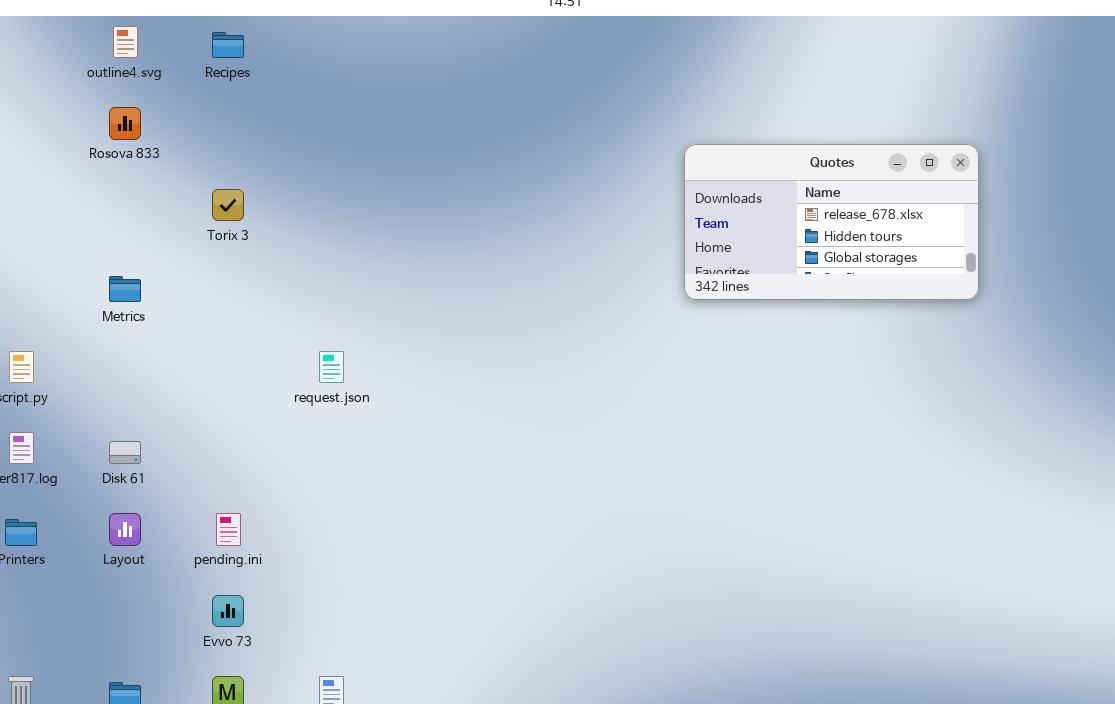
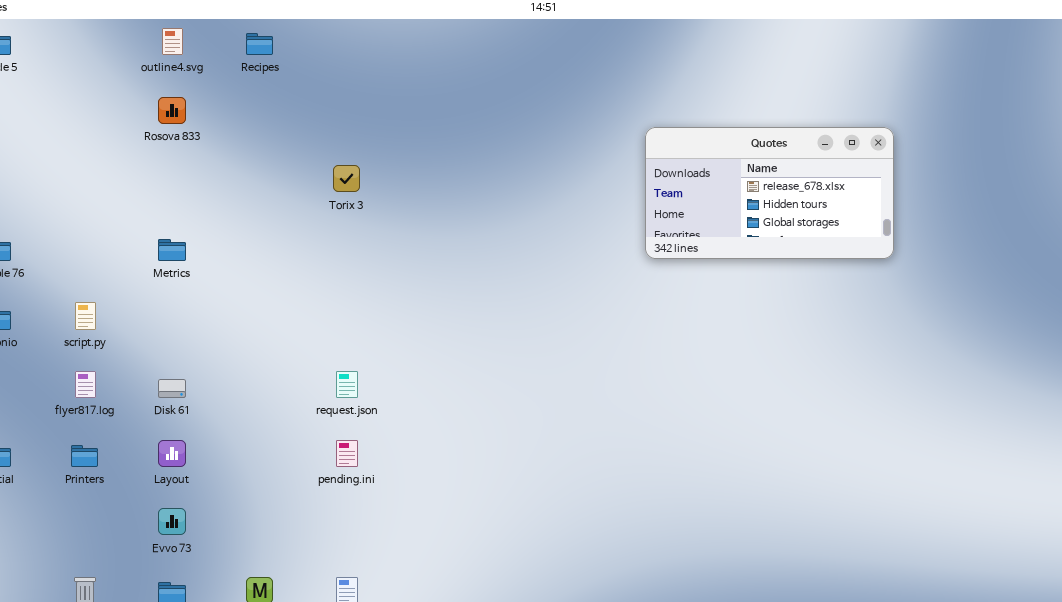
Torix 3: [212,189,244,221] -> [333,165,360,192], moved
request.json: [319,351,344,383] -> [336,371,358,398], moved
pending.ini: [216,513,241,546] -> [336,440,358,467], moved
Evvo 73: [212,595,244,627] -> [158,508,186,535], moved

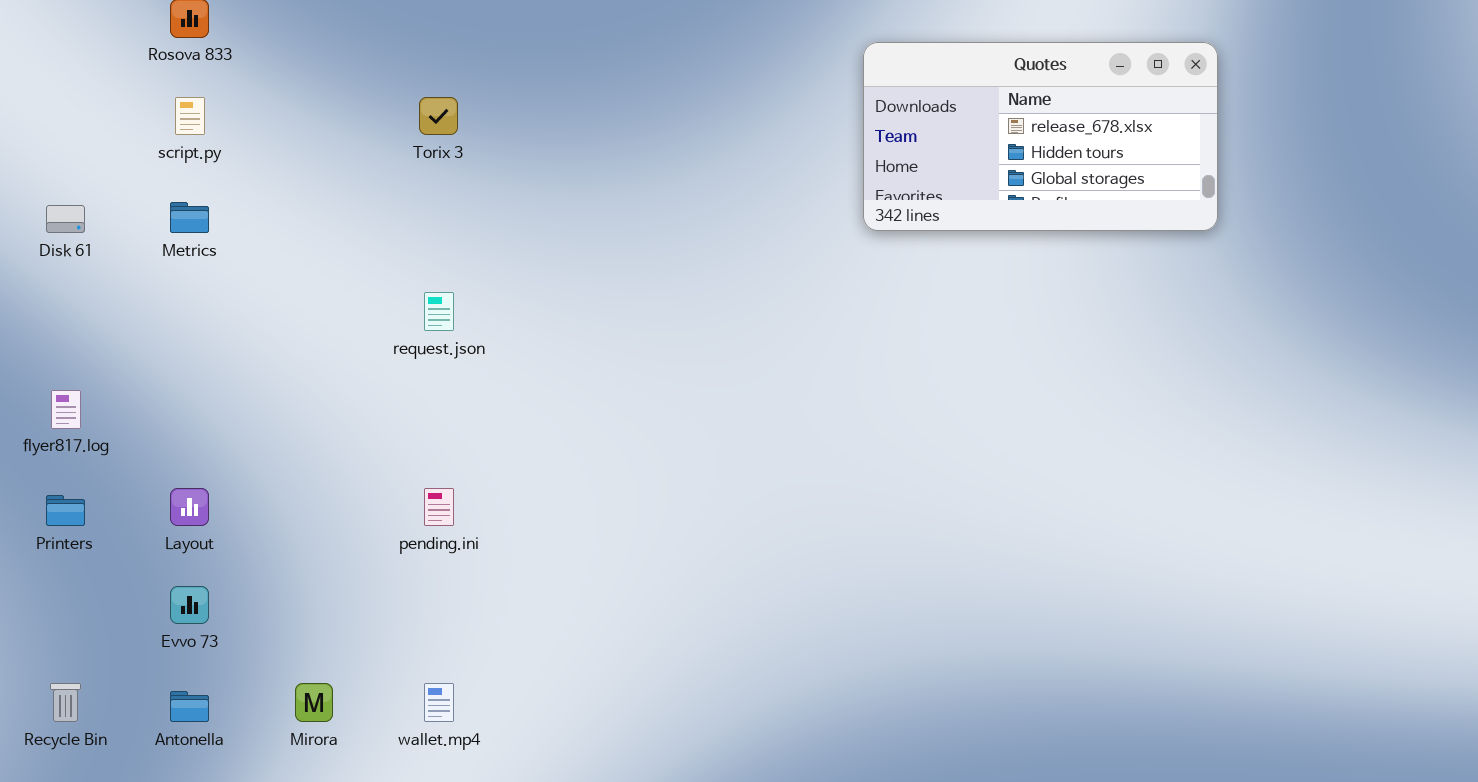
script.py: [75,302,96,330] -> [175,97,205,135], moved
request.json: [336,371,358,398] -> [424,292,454,331], moved
Disk 61: [158,379,186,398] -> [46,205,85,233], moved

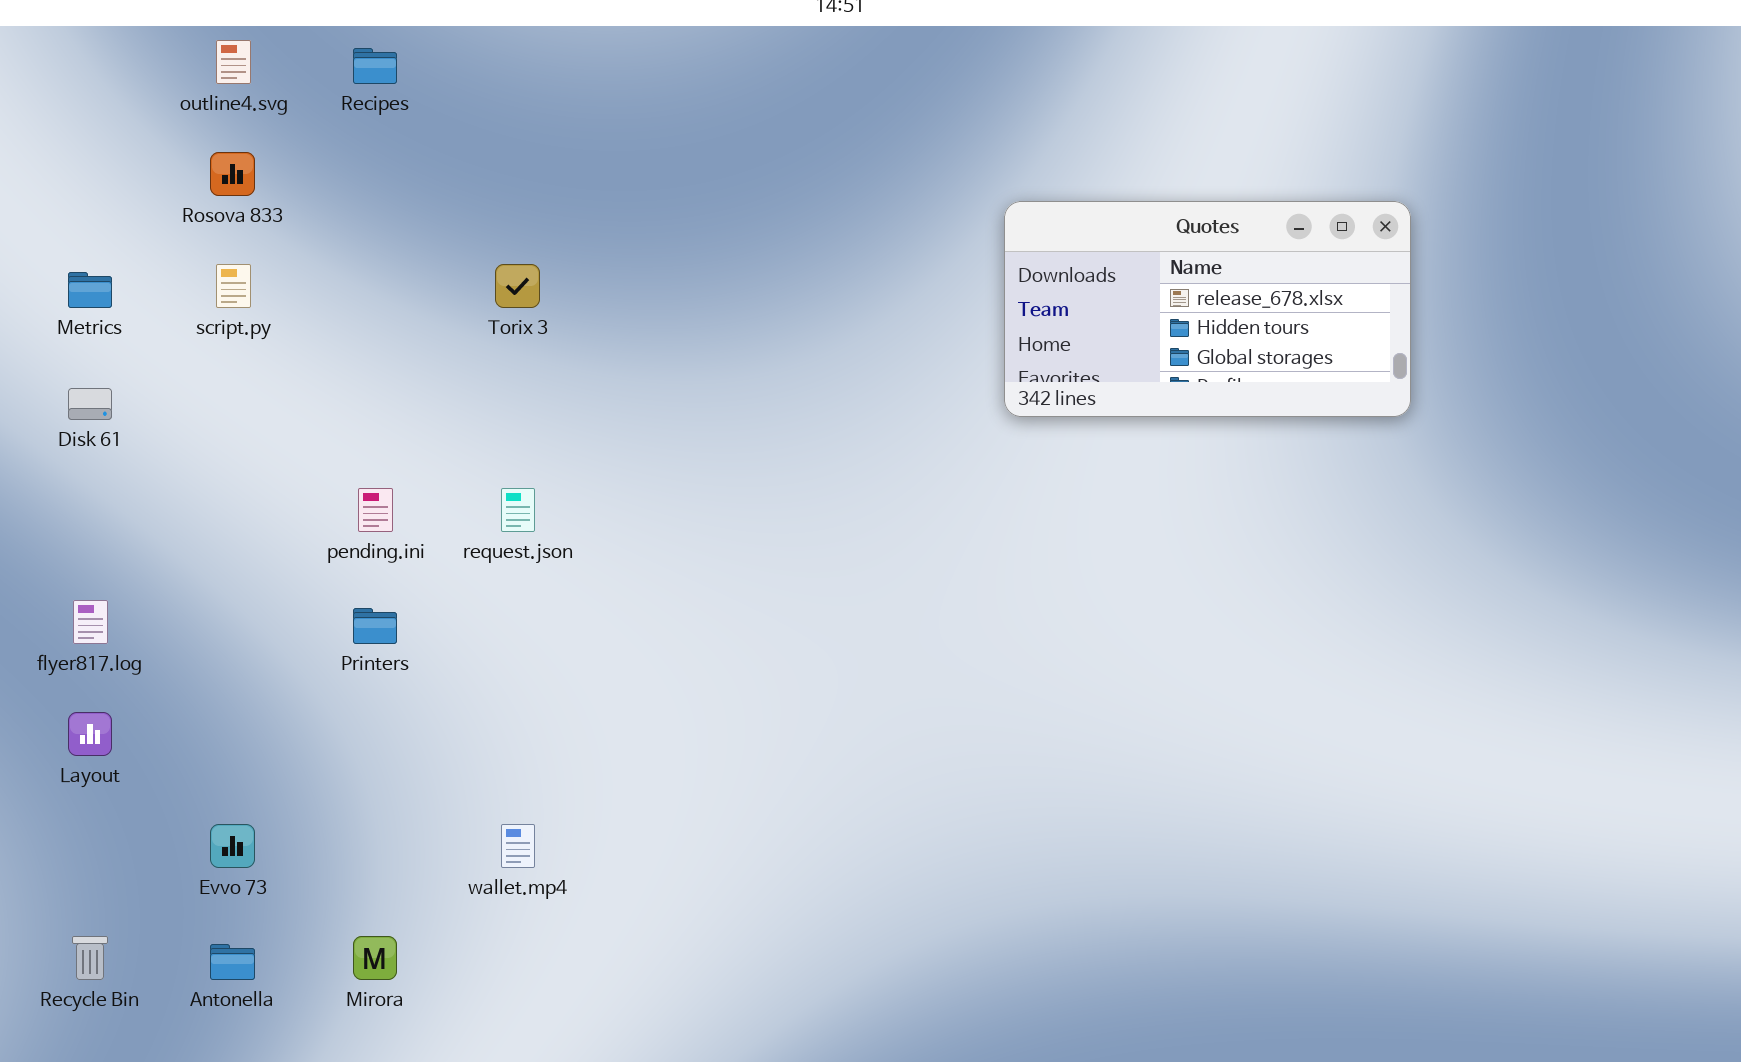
Metrics: [170,202,209,233] -> [68,272,112,308], moved
Layout: [170,488,209,526] -> [68,712,112,756], moved
pending.ini: [424,488,454,526] -> [358,488,393,532], moved
Printers: [46,495,85,526] -> [353,608,397,644], moved
wallet.mp4: [424,683,454,722] -> [501,824,535,868], moved

